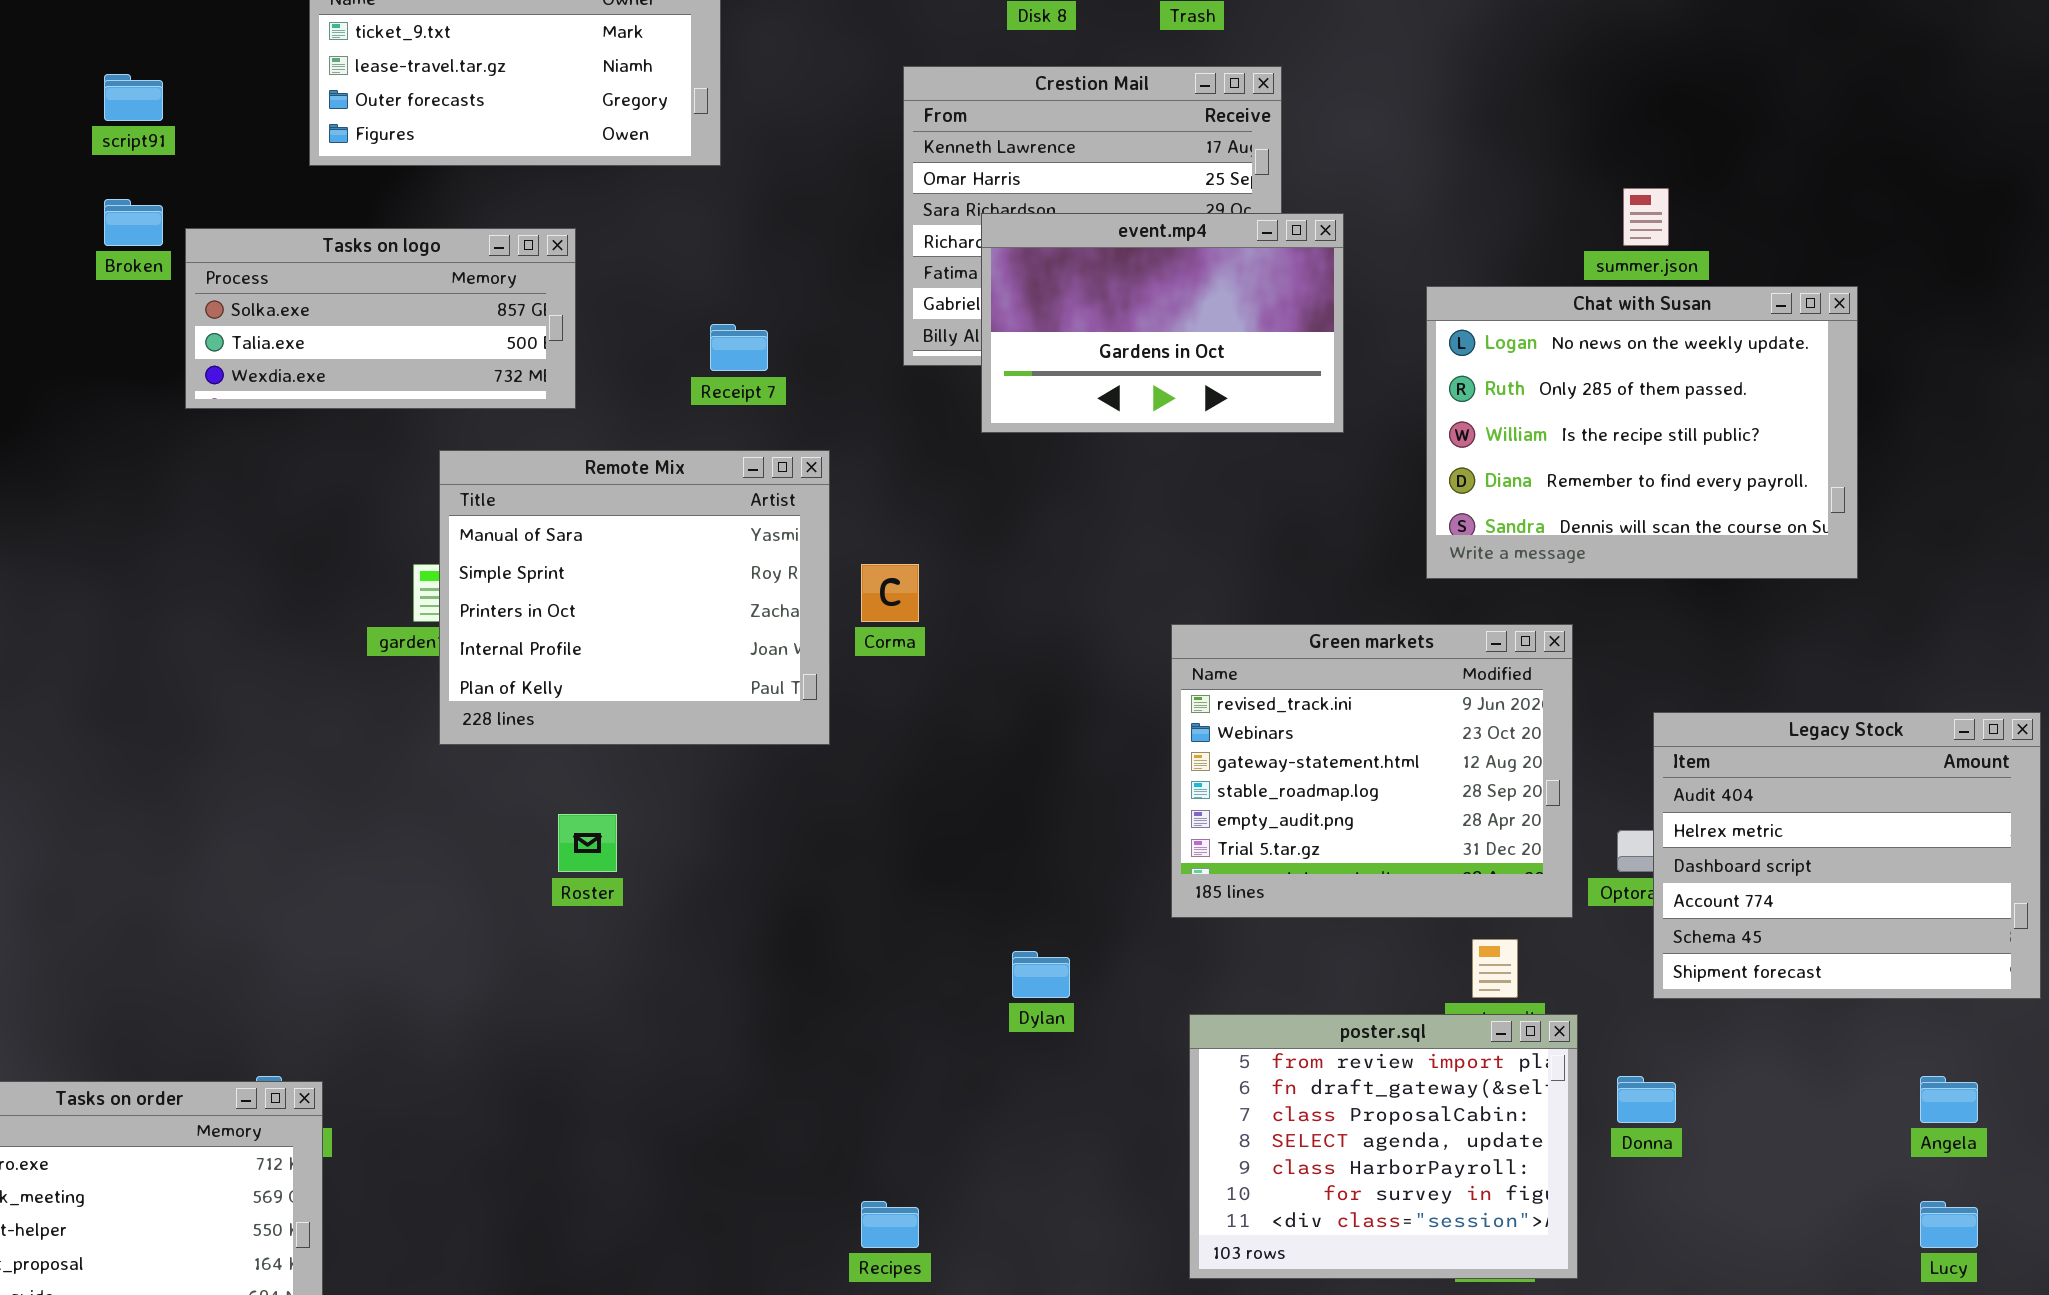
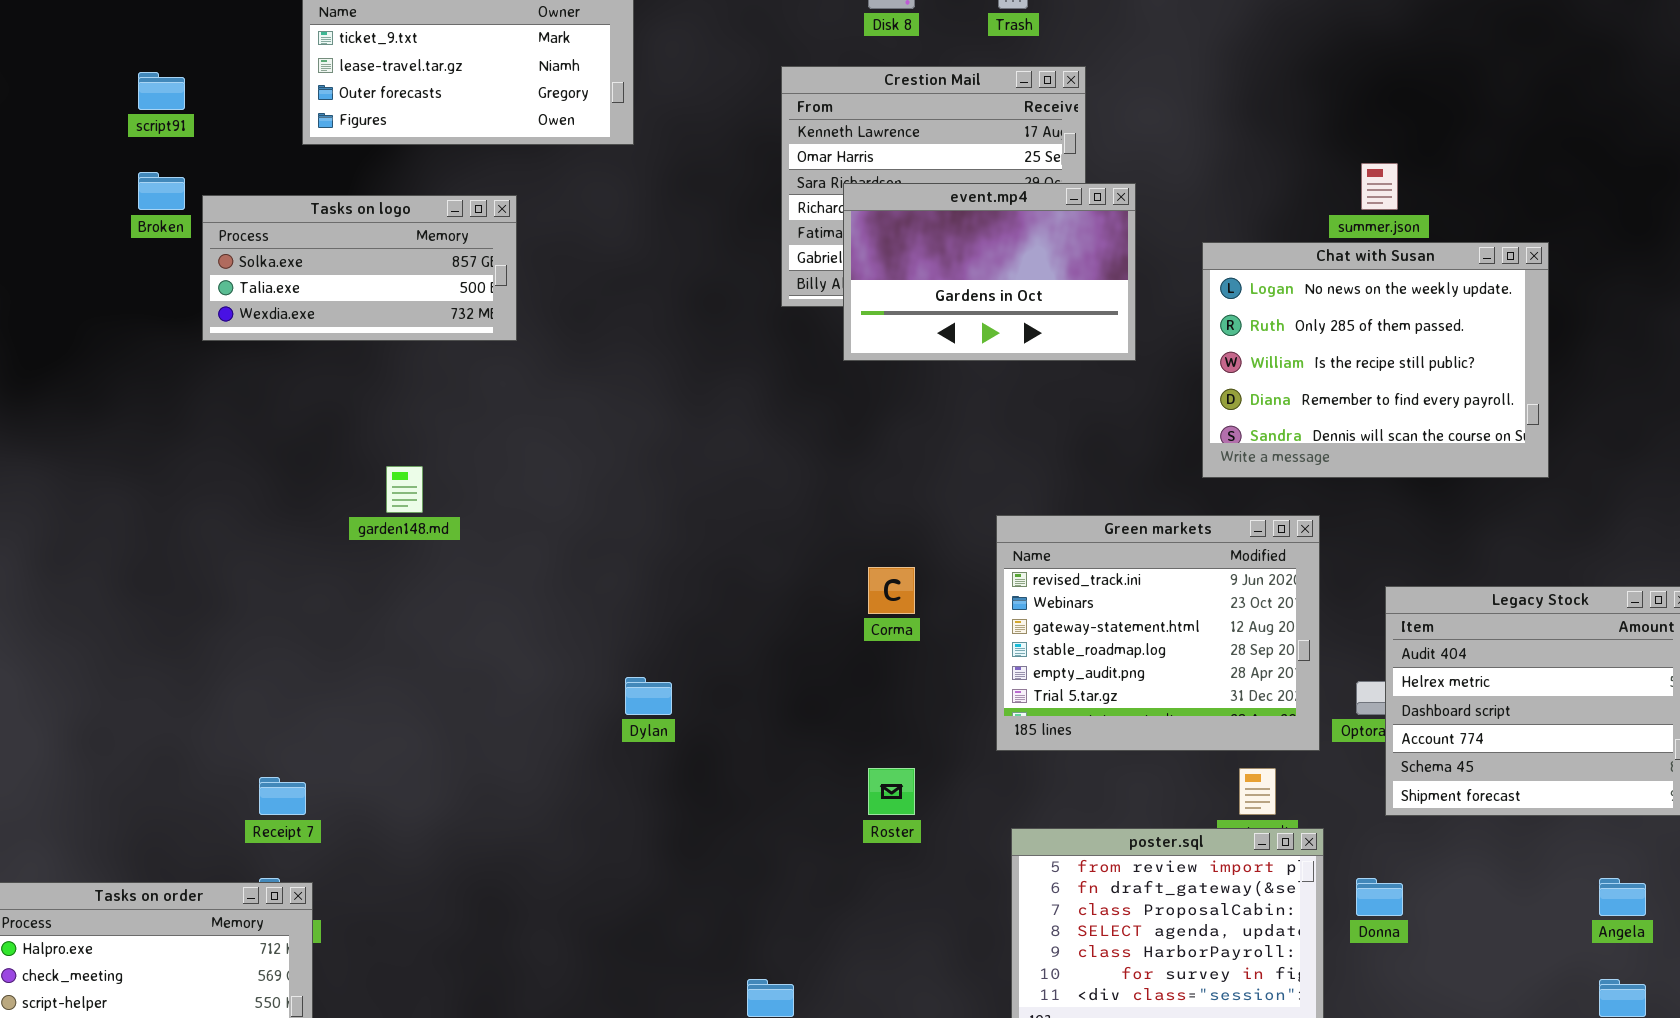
Receipt 7: [710,324,768,371] -> [259,777,306,815], moved
Remote Mix: [439,450,830,745] -> none, closed
Corma: [861,564,919,622] -> [868,567,915,614], moved
Roster: [558,814,617,872] -> [868,768,915,815], moved
Dylan: [1012,951,1070,998] -> [625,677,672,715], moved

